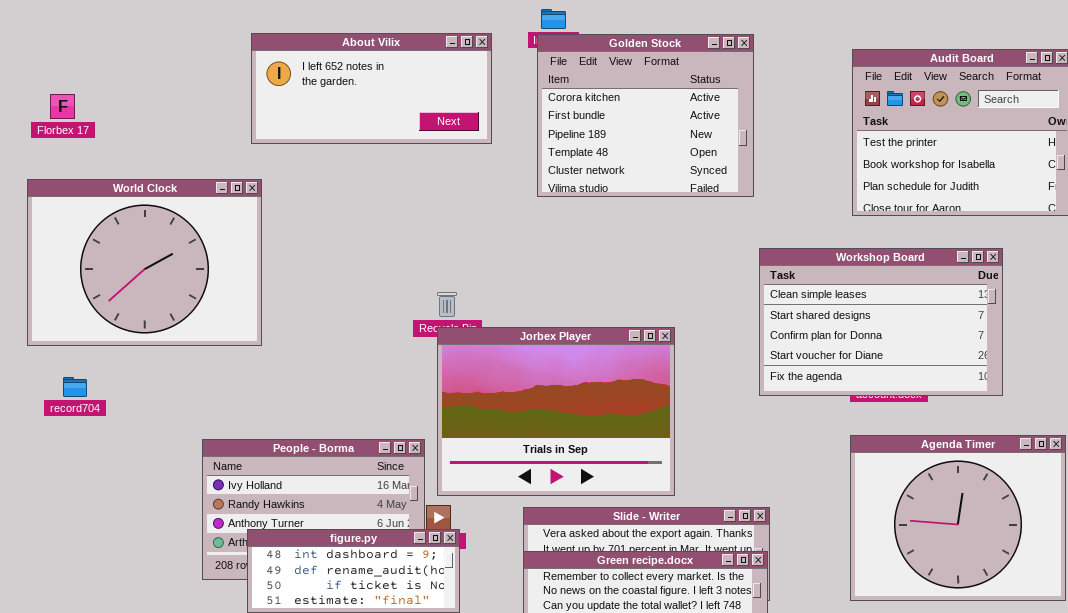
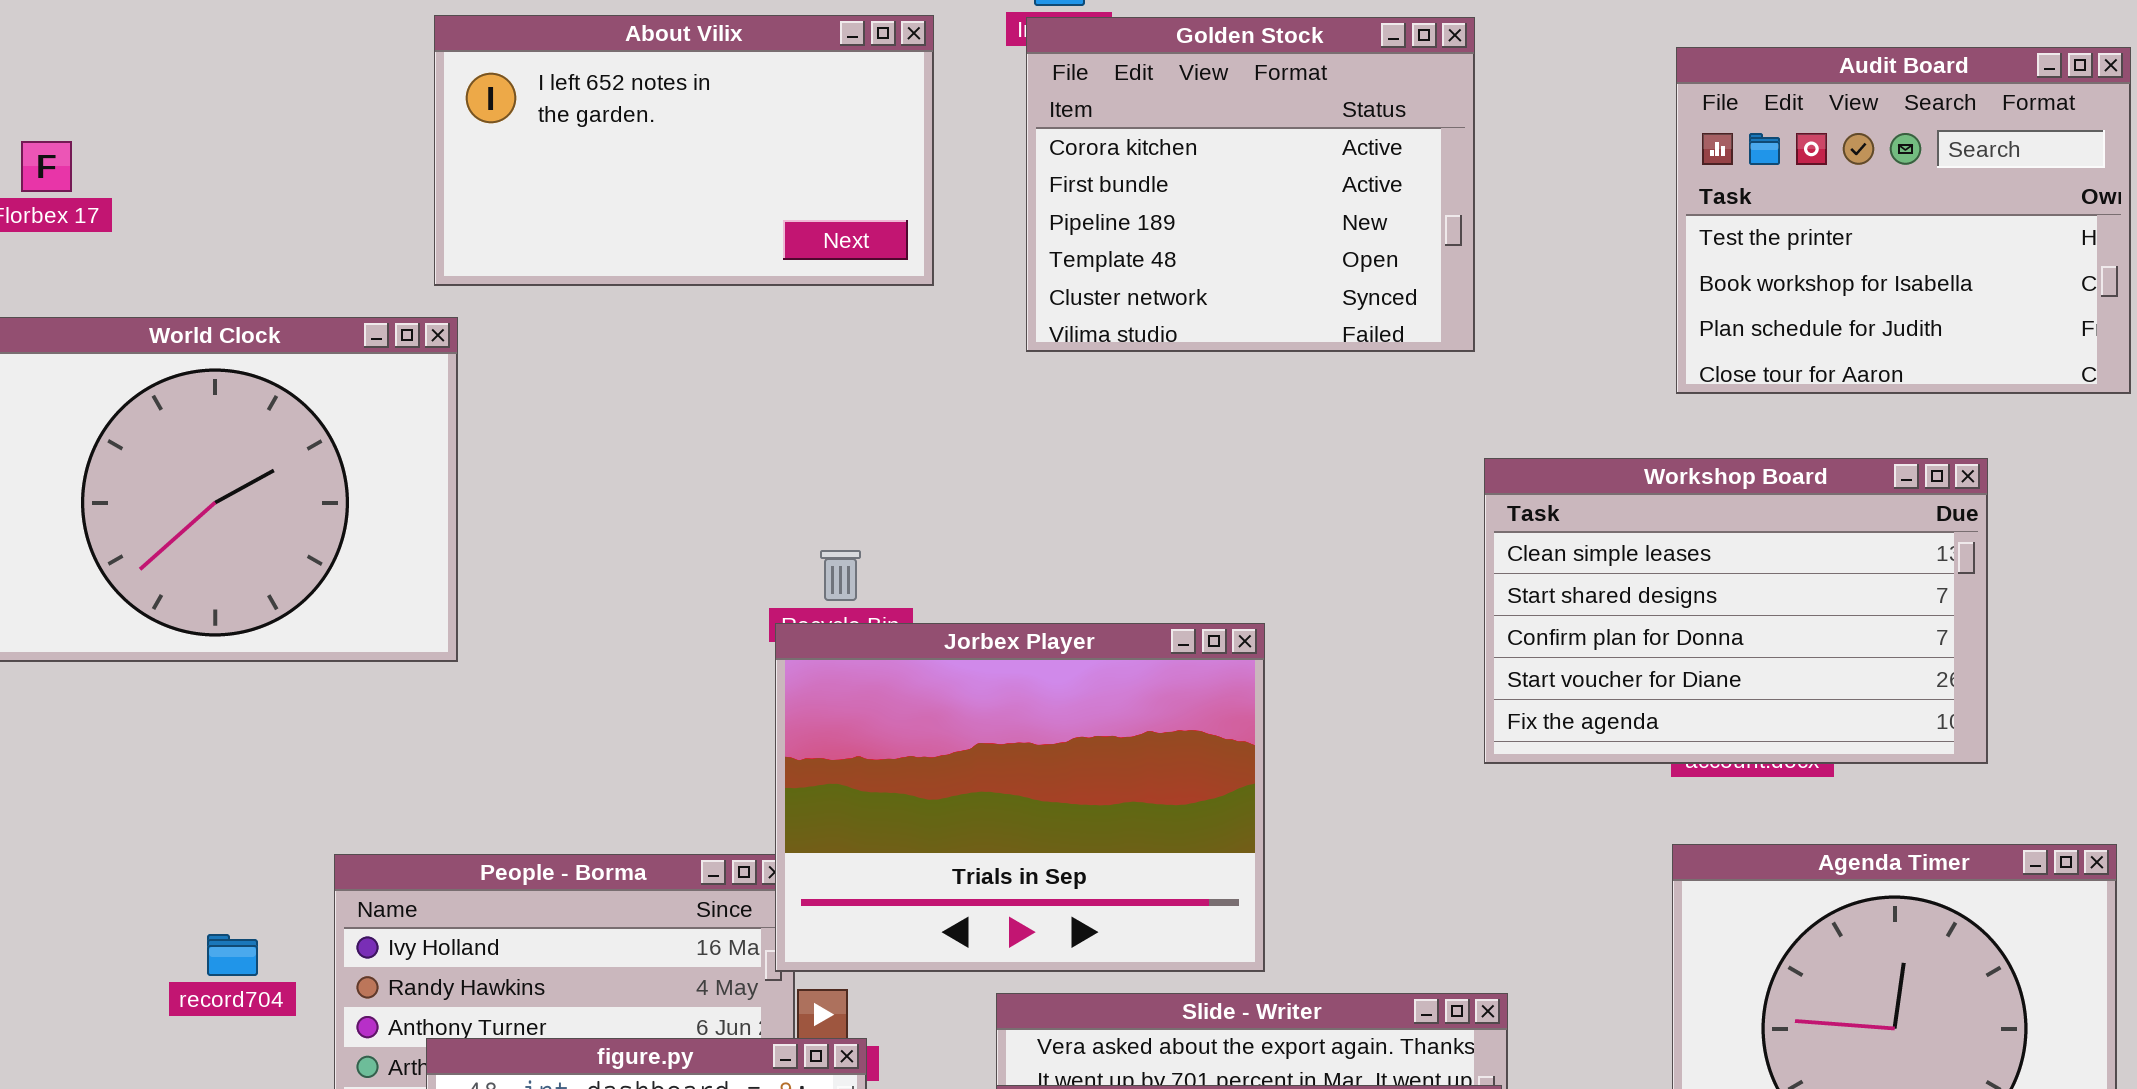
About Vilix: [251,33,492,144] -> [434,15,934,286], resized
Jorbex Player: [437,327,675,496] -> [775,623,1265,972], moved
record704: [63,377,87,397] -> [207,934,258,976], moved

